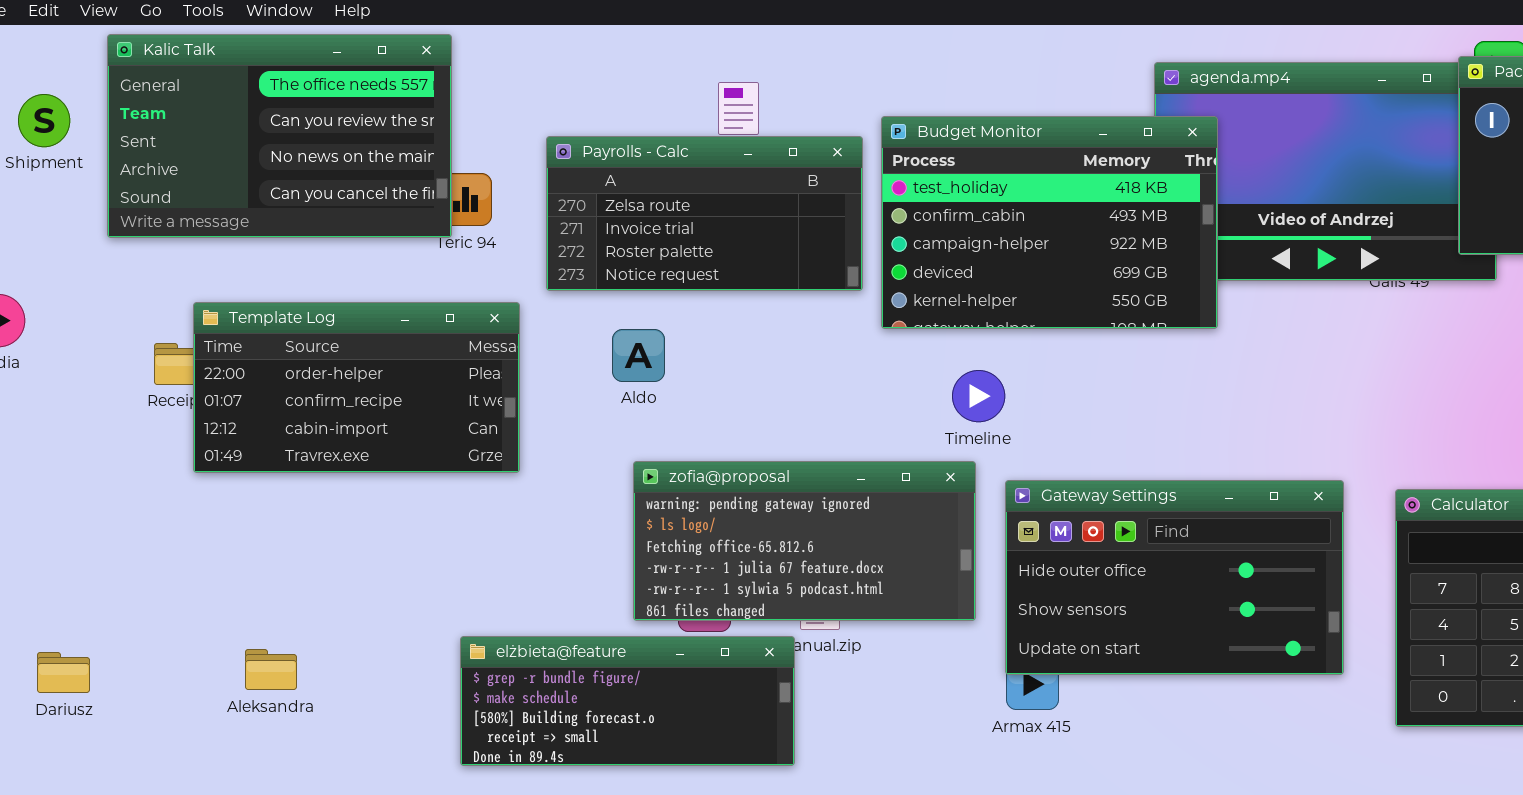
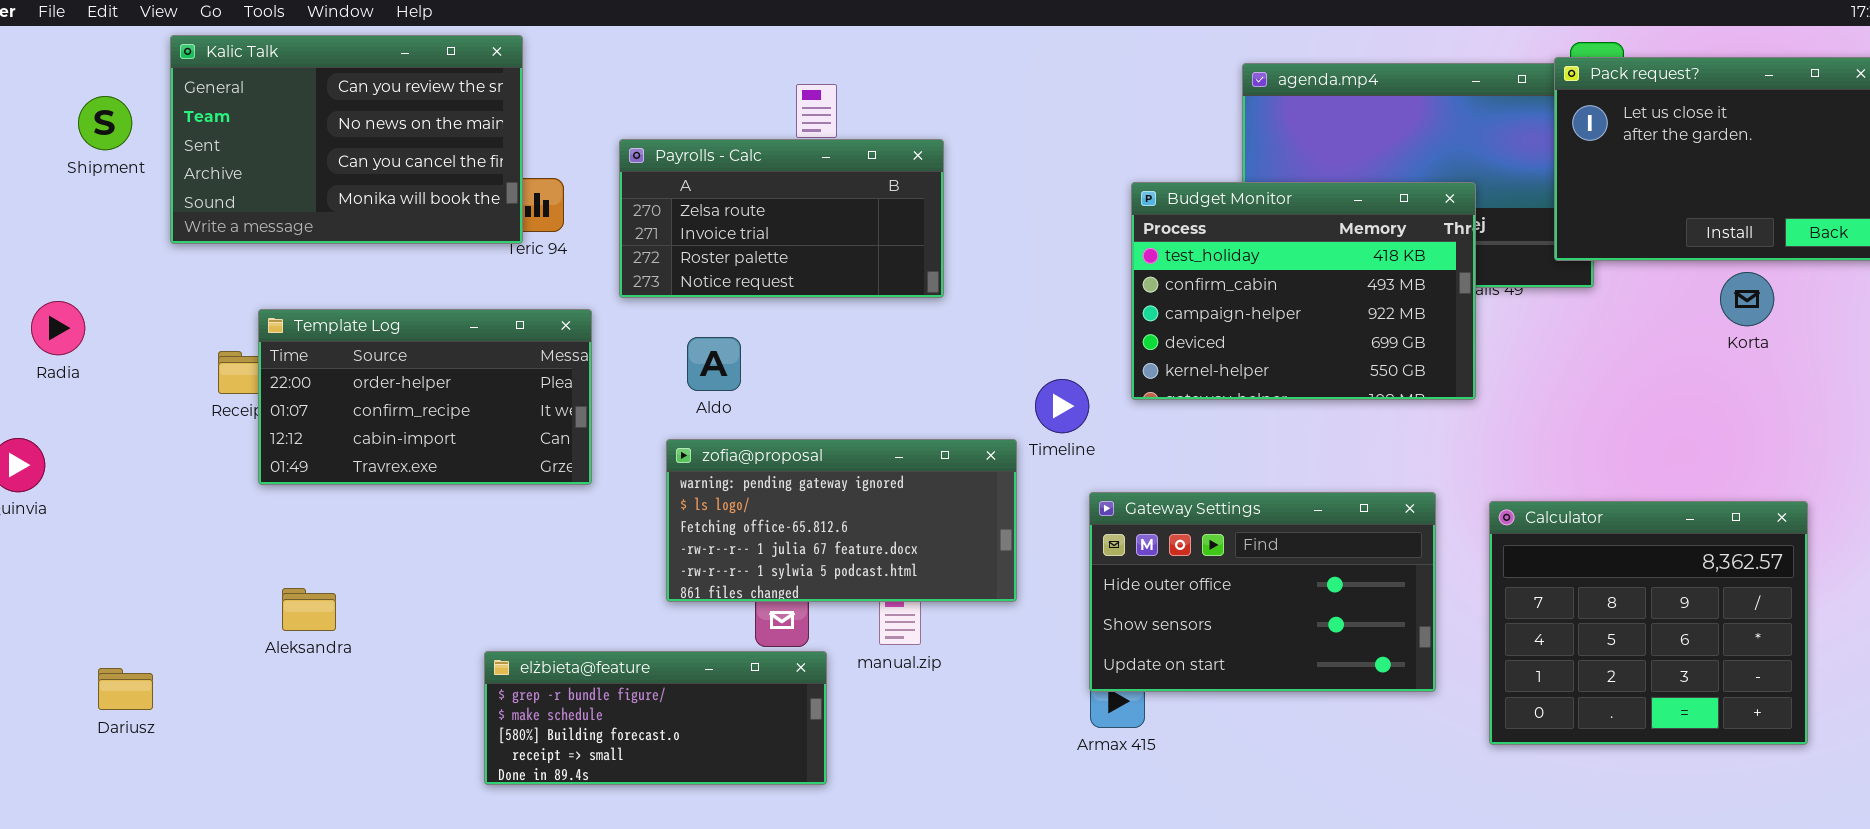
Kalic Talk: [107,34,452,238] -> [170,35,523,244], scrolled down 1 row
Budget Monitor: [881,116,1218,329] -> [1131,182,1476,400], moved
zofia@proposal: [633,461,976,621] -> [666,439,1017,602], moved
elżbieta@feature: [460,636,795,766] -> [484,651,827,785], moved
Aleksandra: [245,649,297,690] -> [282,588,336,631], moved

